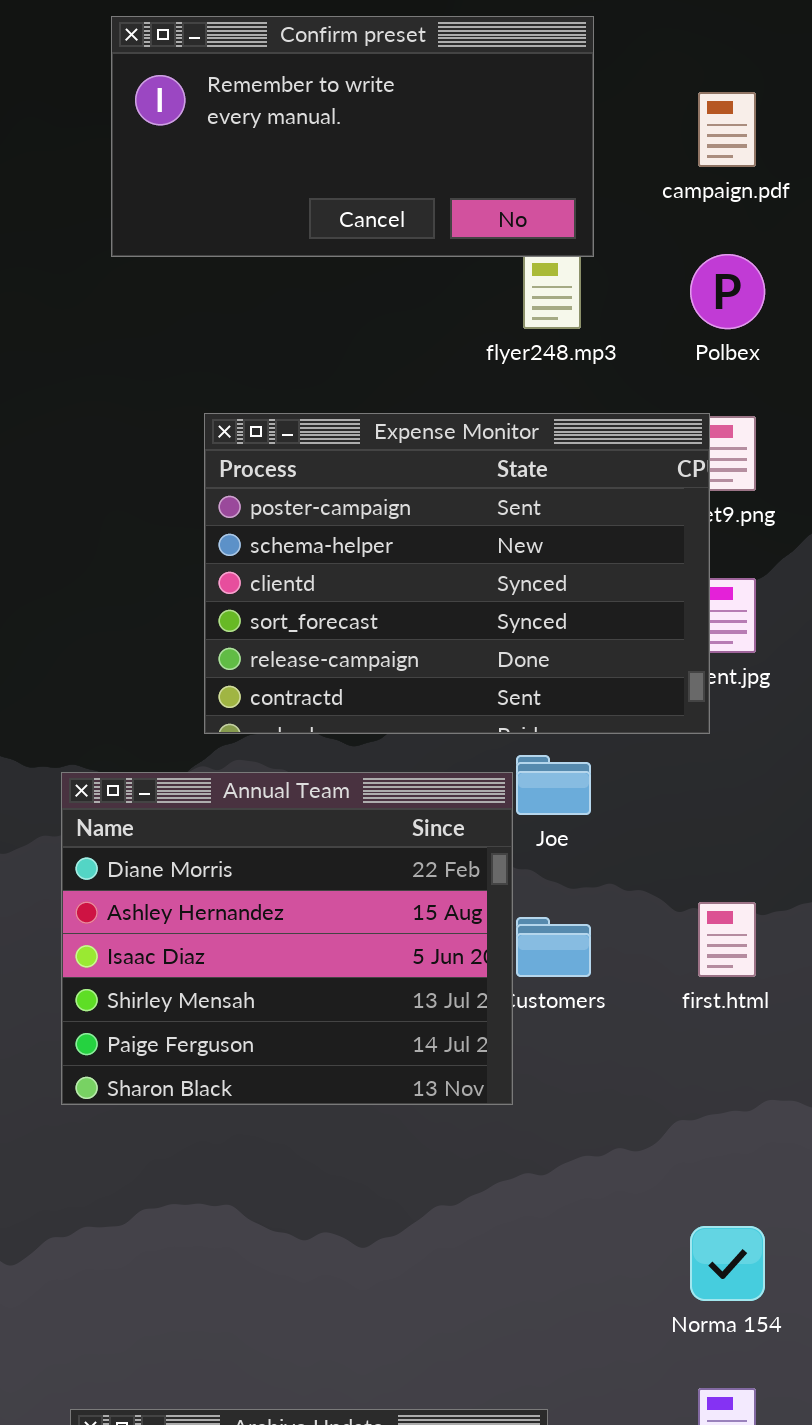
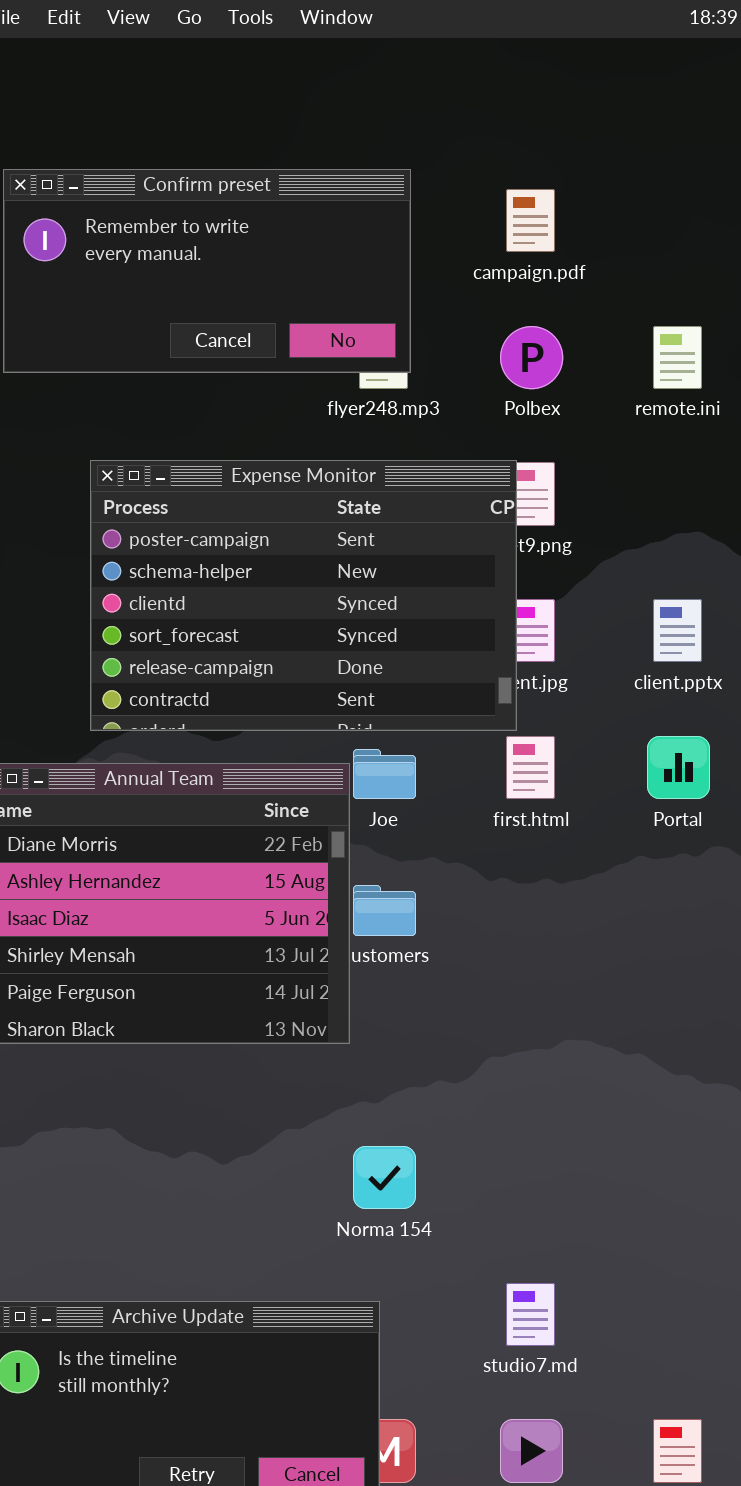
Confirm preset: [111,16,594,257] -> [3,169,411,373], moved
first.html: [698,902,756,977] -> [506,736,555,799], moved
Norma 154: [690,1226,765,1301] -> [353,1146,416,1209], moved

